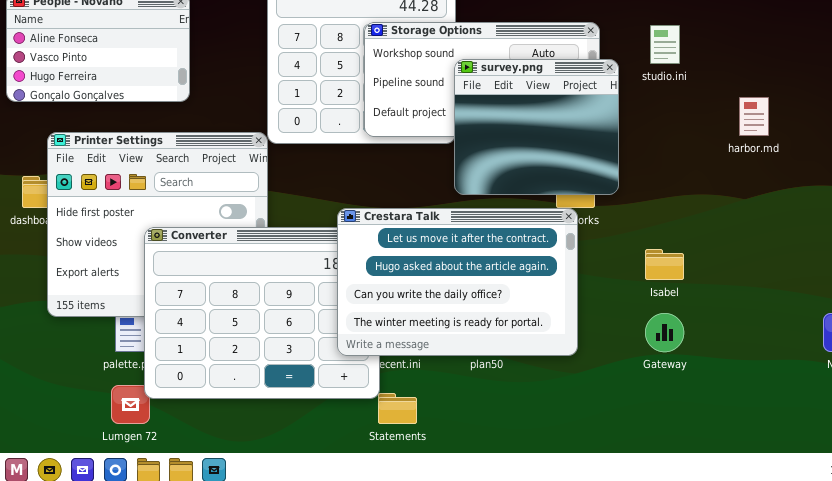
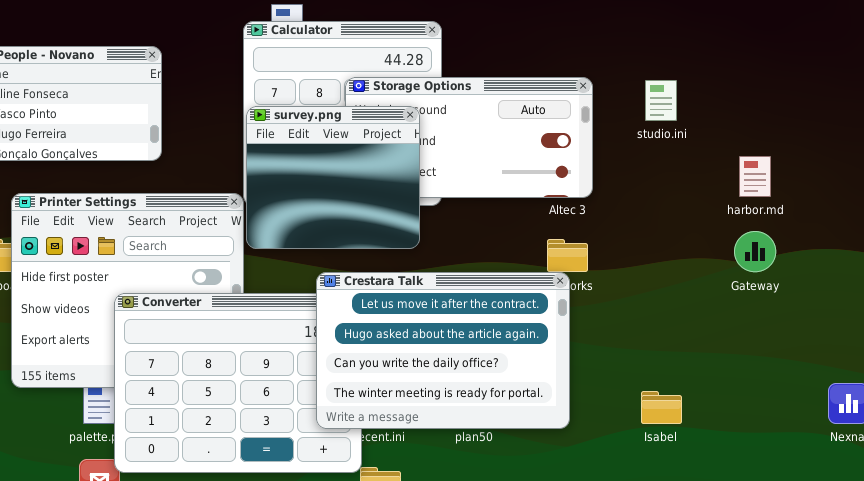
survey.png: [454,59,619,195] -> [246,106,420,249], moved
Isabel: [645,249,684,280] -> [641,391,682,424], moved
Gateway: [645,313,684,352] -> [734,231,776,272], moved

